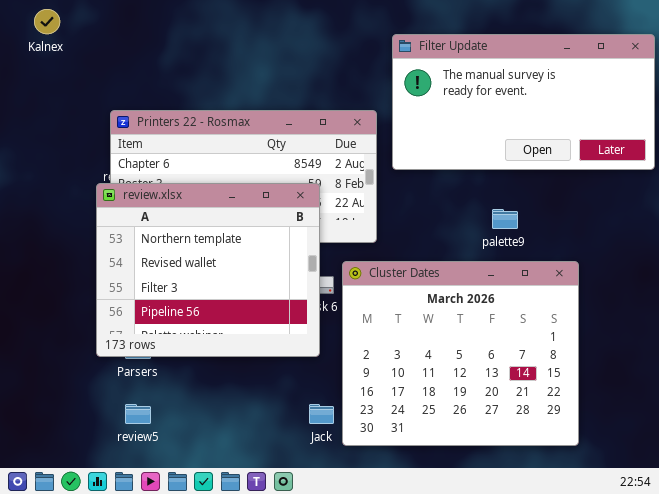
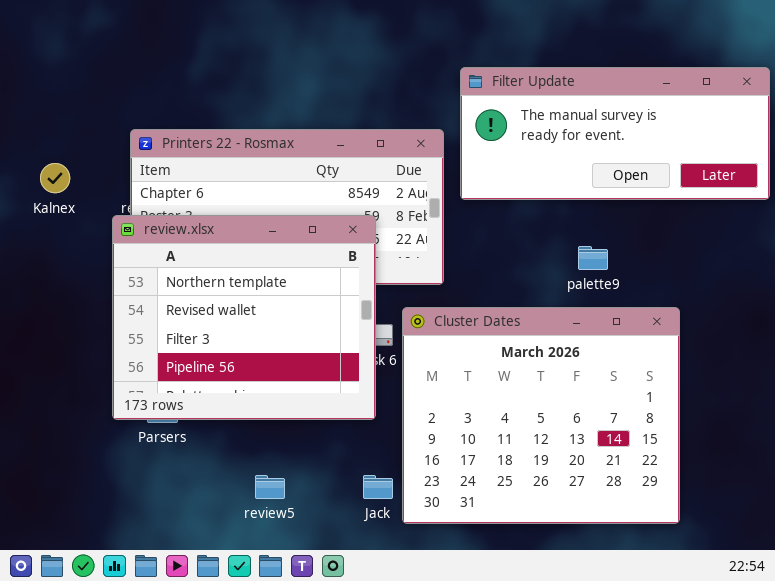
Kalnex: [34,9,60,34] -> [40,163,70,193], moved
Filter Update: [392,34,655,170] -> [460,67,770,200], resized
review5: [125,404,151,424] -> [255,475,285,499], moved

